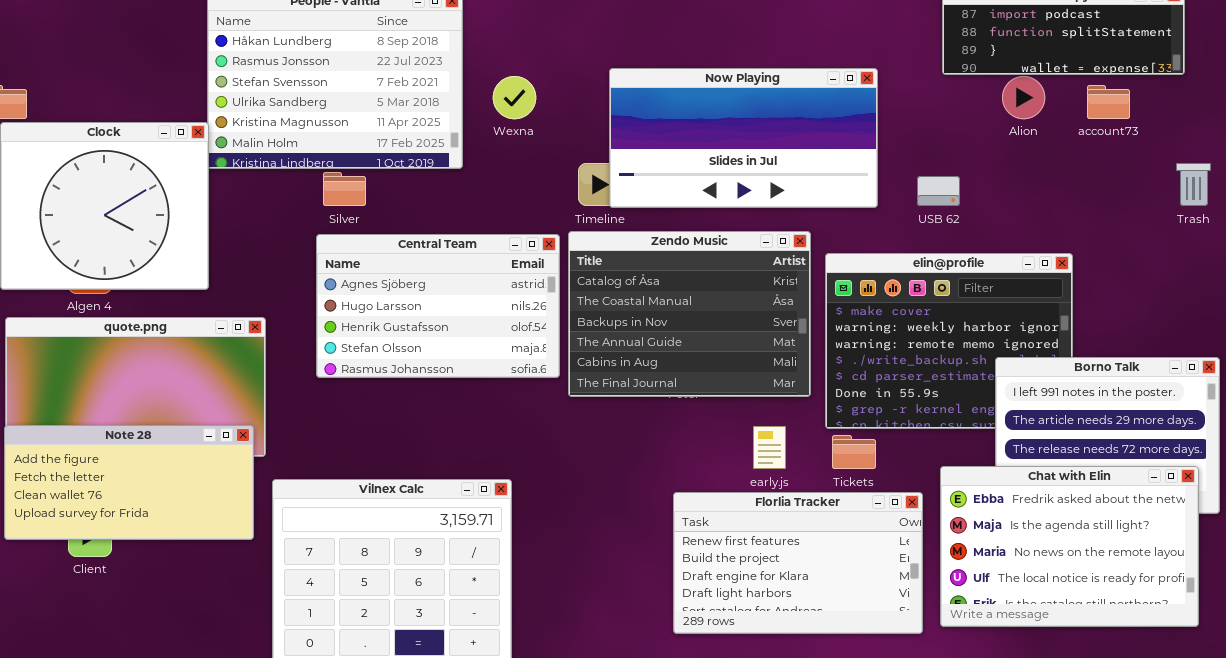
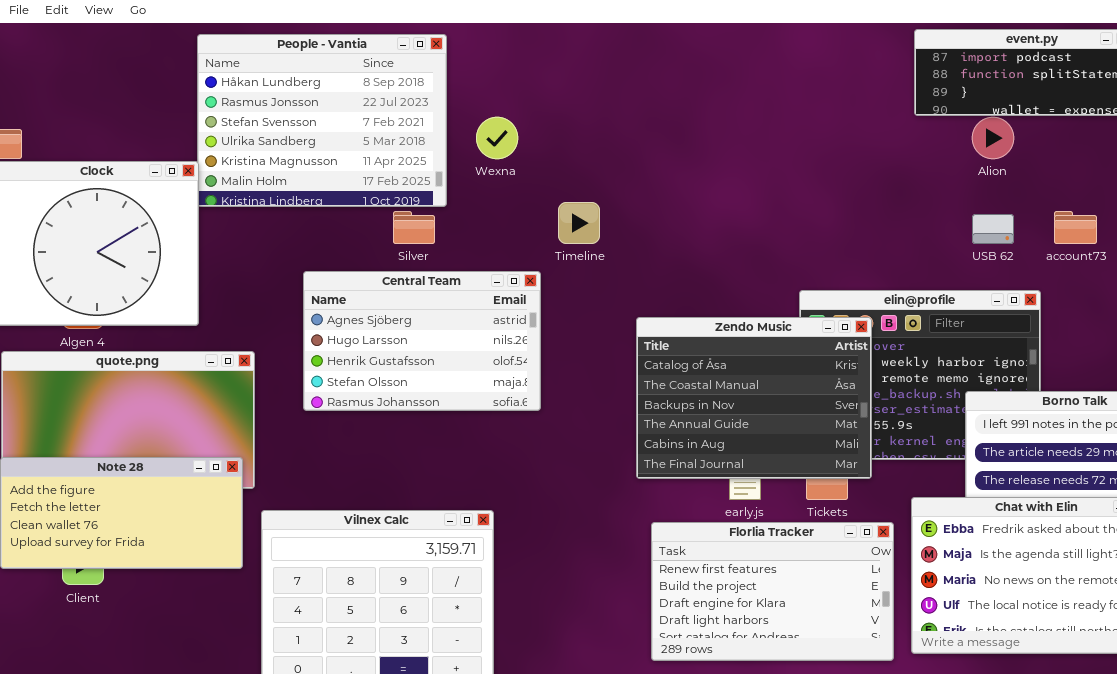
Now Playing: [609,68,878,208] -> none, closed
account73: [1087,85,1130,119] -> [1054,211,1097,244], moved
Silver: [323,172,366,206] -> [393,211,435,244], moved
USB 62: [917,176,960,206] -> [972,214,1014,244], moved
Zendo Music: [568,231,811,397] -> [636,317,872,479], moved

